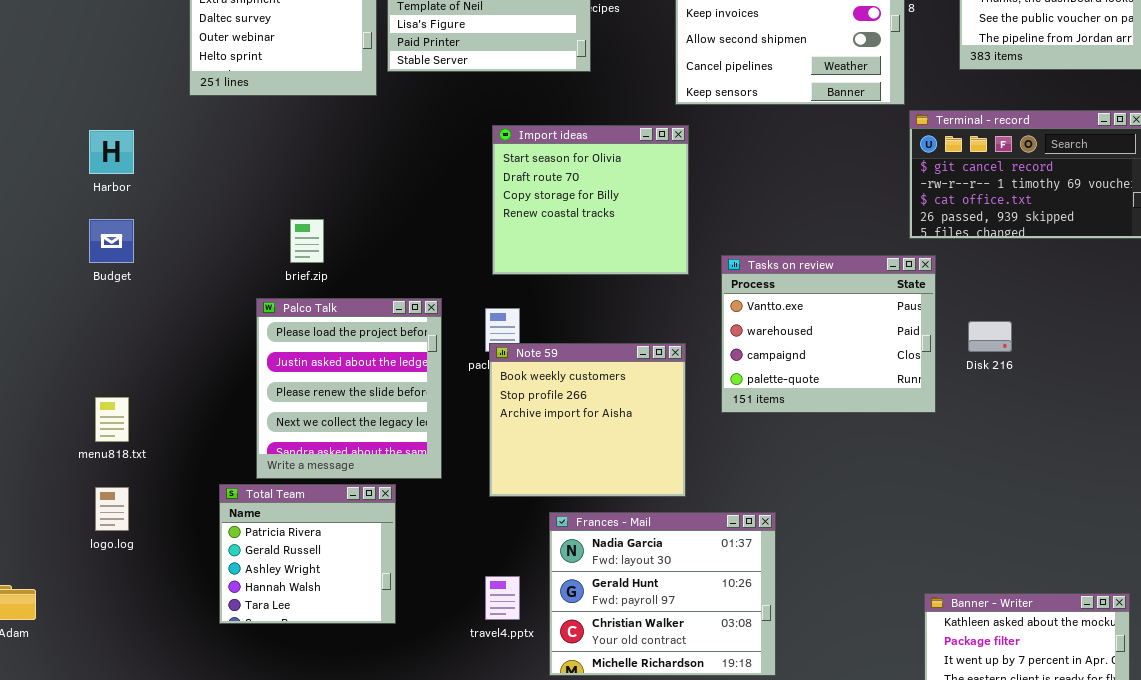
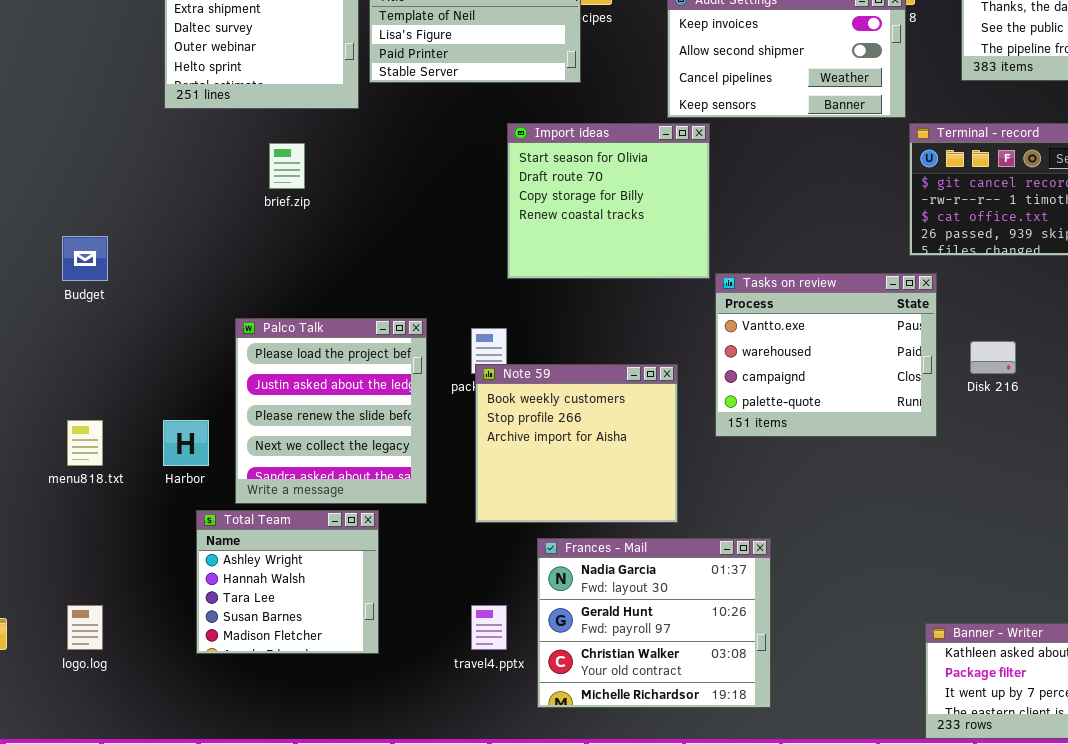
Import ideas: [492,125,689,275] -> [507,123,710,279], moved
Harbor: [89,130,134,174] -> [163,420,209,466], moved
brief.zip: [290,219,324,263] -> [269,143,305,189], moved
Total Team: [219,484,396,624] -> [196,510,379,654], scrolled down 2 rows
logo.log: [95,487,129,531] -> [67,605,103,650], moved

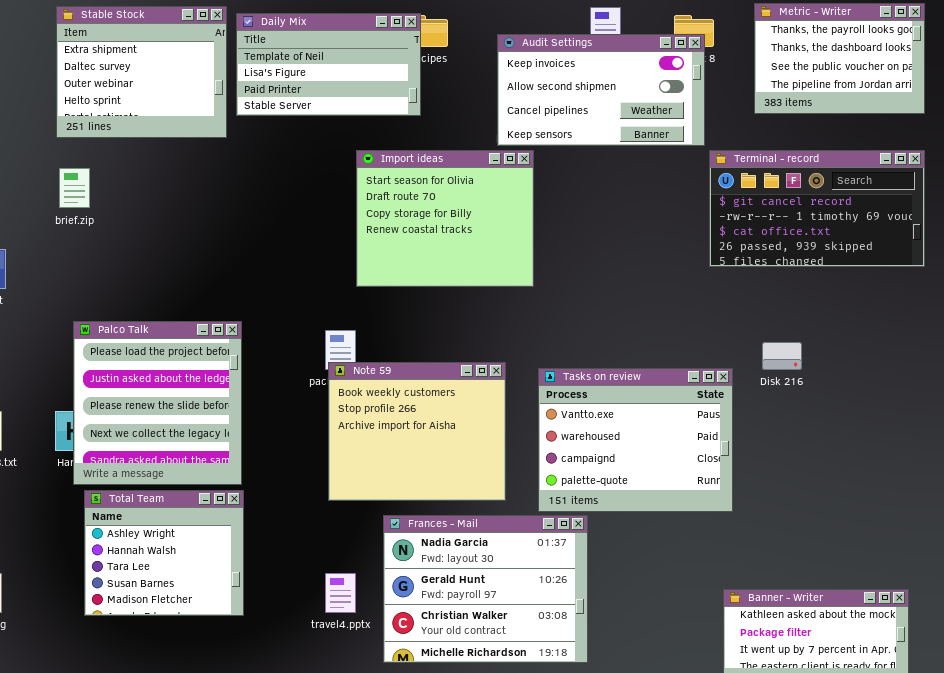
brief.zip: [269,143,305,189] -> [59,168,90,208], moved
Tasks on review: [715,273,937,437] -> [538,368,733,512], moved
Palco Talk: [235,318,427,504] -> [73,321,242,485], moved

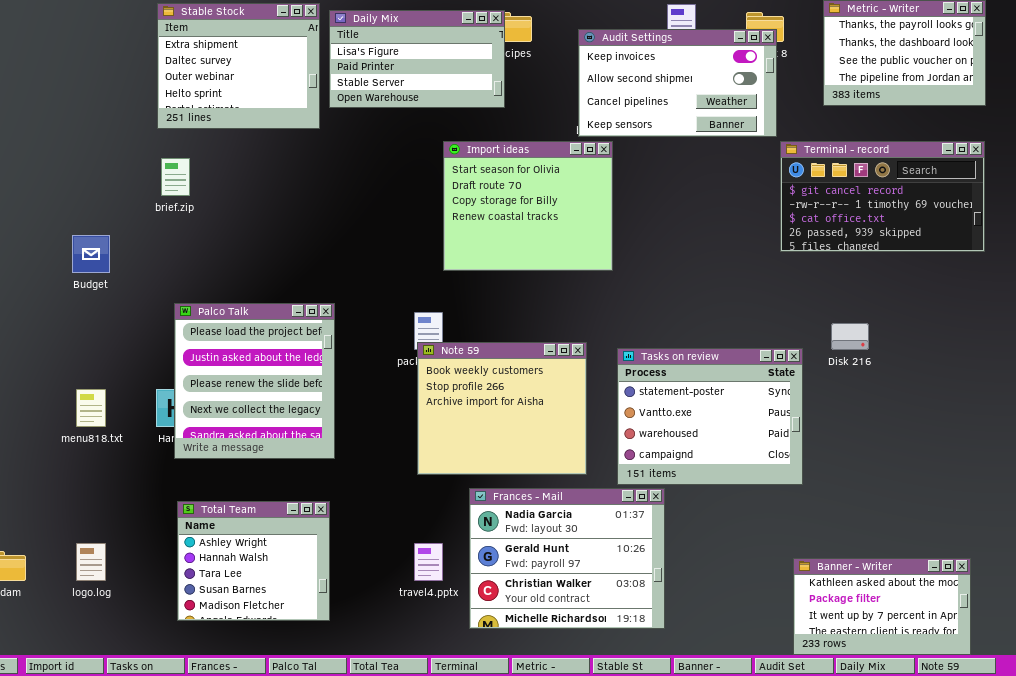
Daily Mix: [236,13,421,116] -> [329,10,505,108], scrolled down 1 row
Tasks on review: [538,368,733,512] -> [617,348,803,485], scrolled up 1 row
Total Team: [84,490,244,616] -> [177,501,330,621], moved

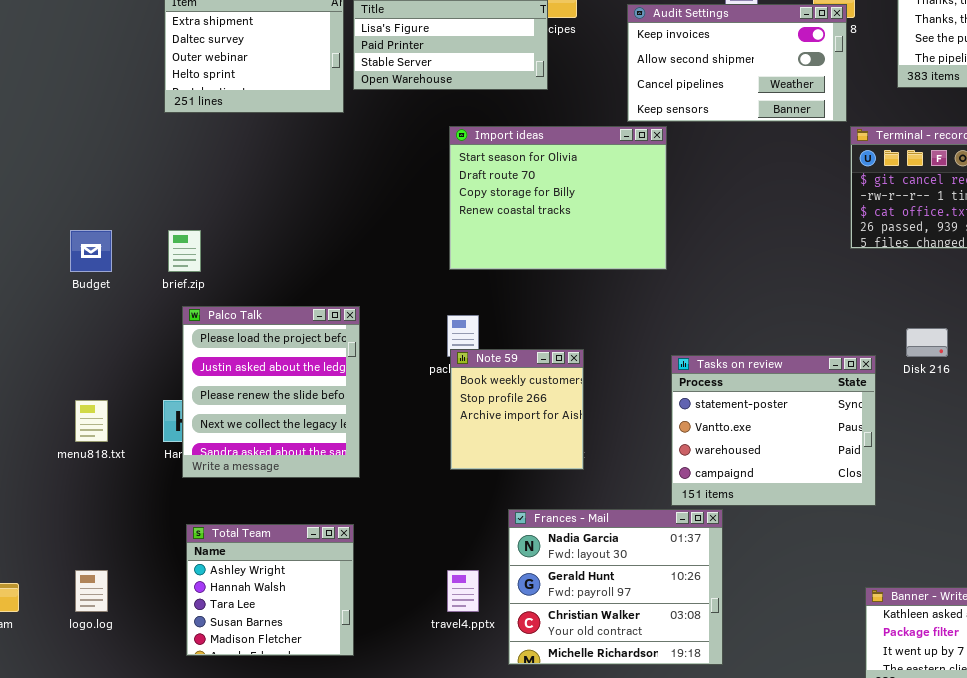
Import ideas: [443,141,613,271] -> [449,126,667,270], resized
brief.zip: [161,158,190,196] -> [168,230,201,272], moved
Note 59: [417,342,587,475] -> [450,349,584,470], resized

